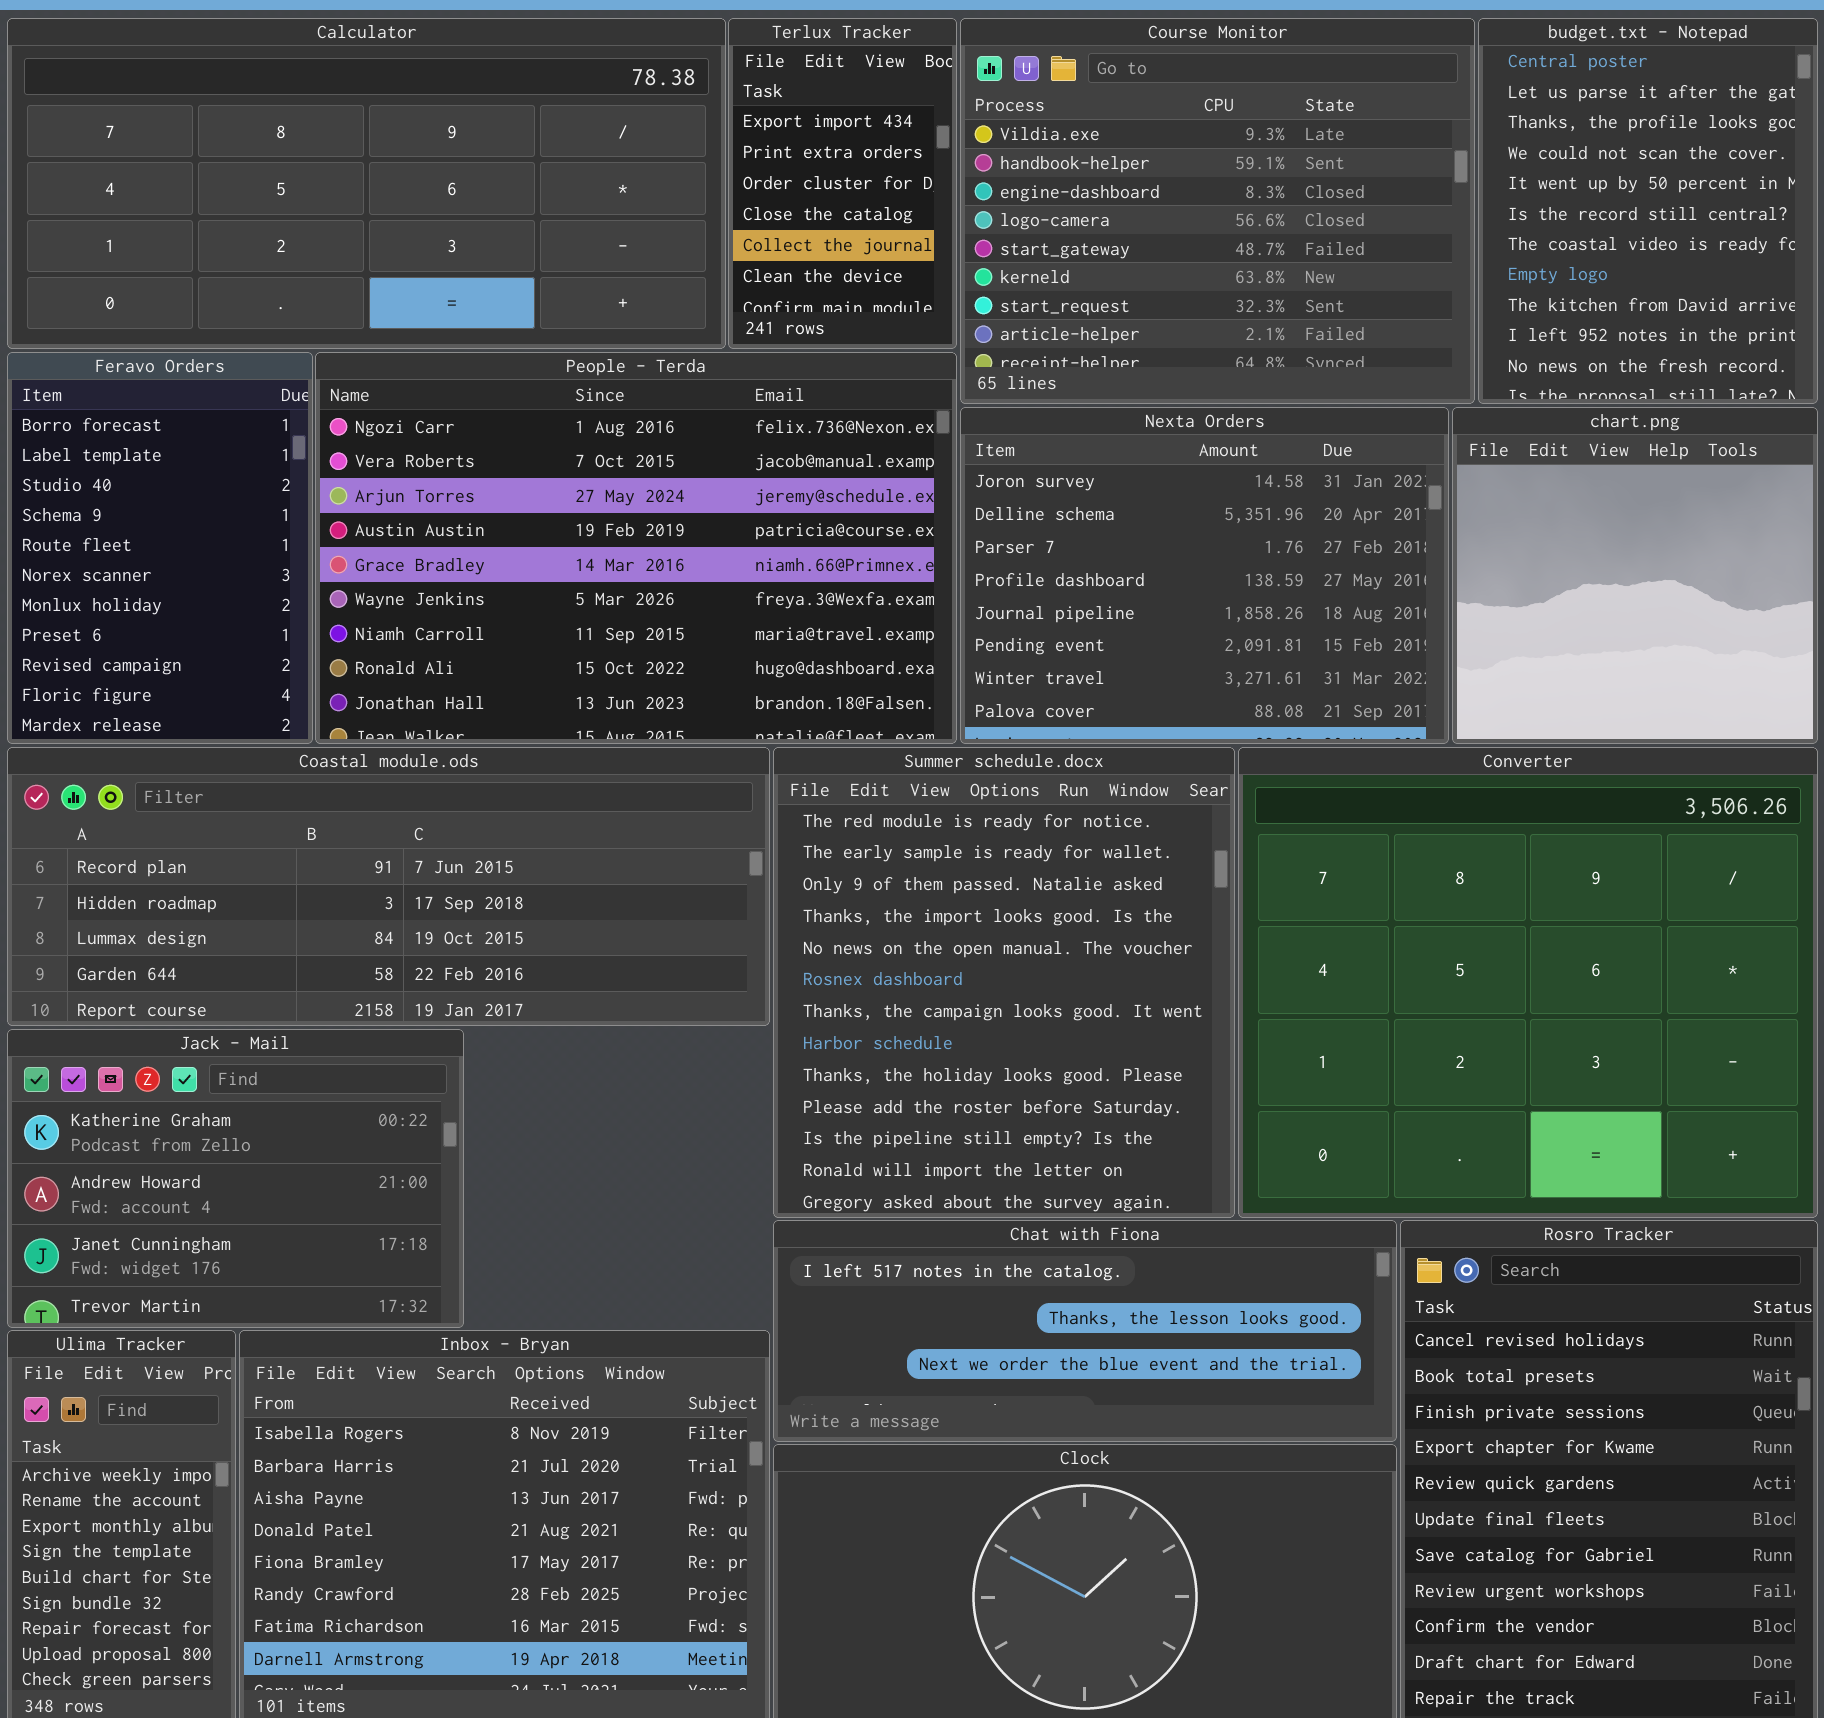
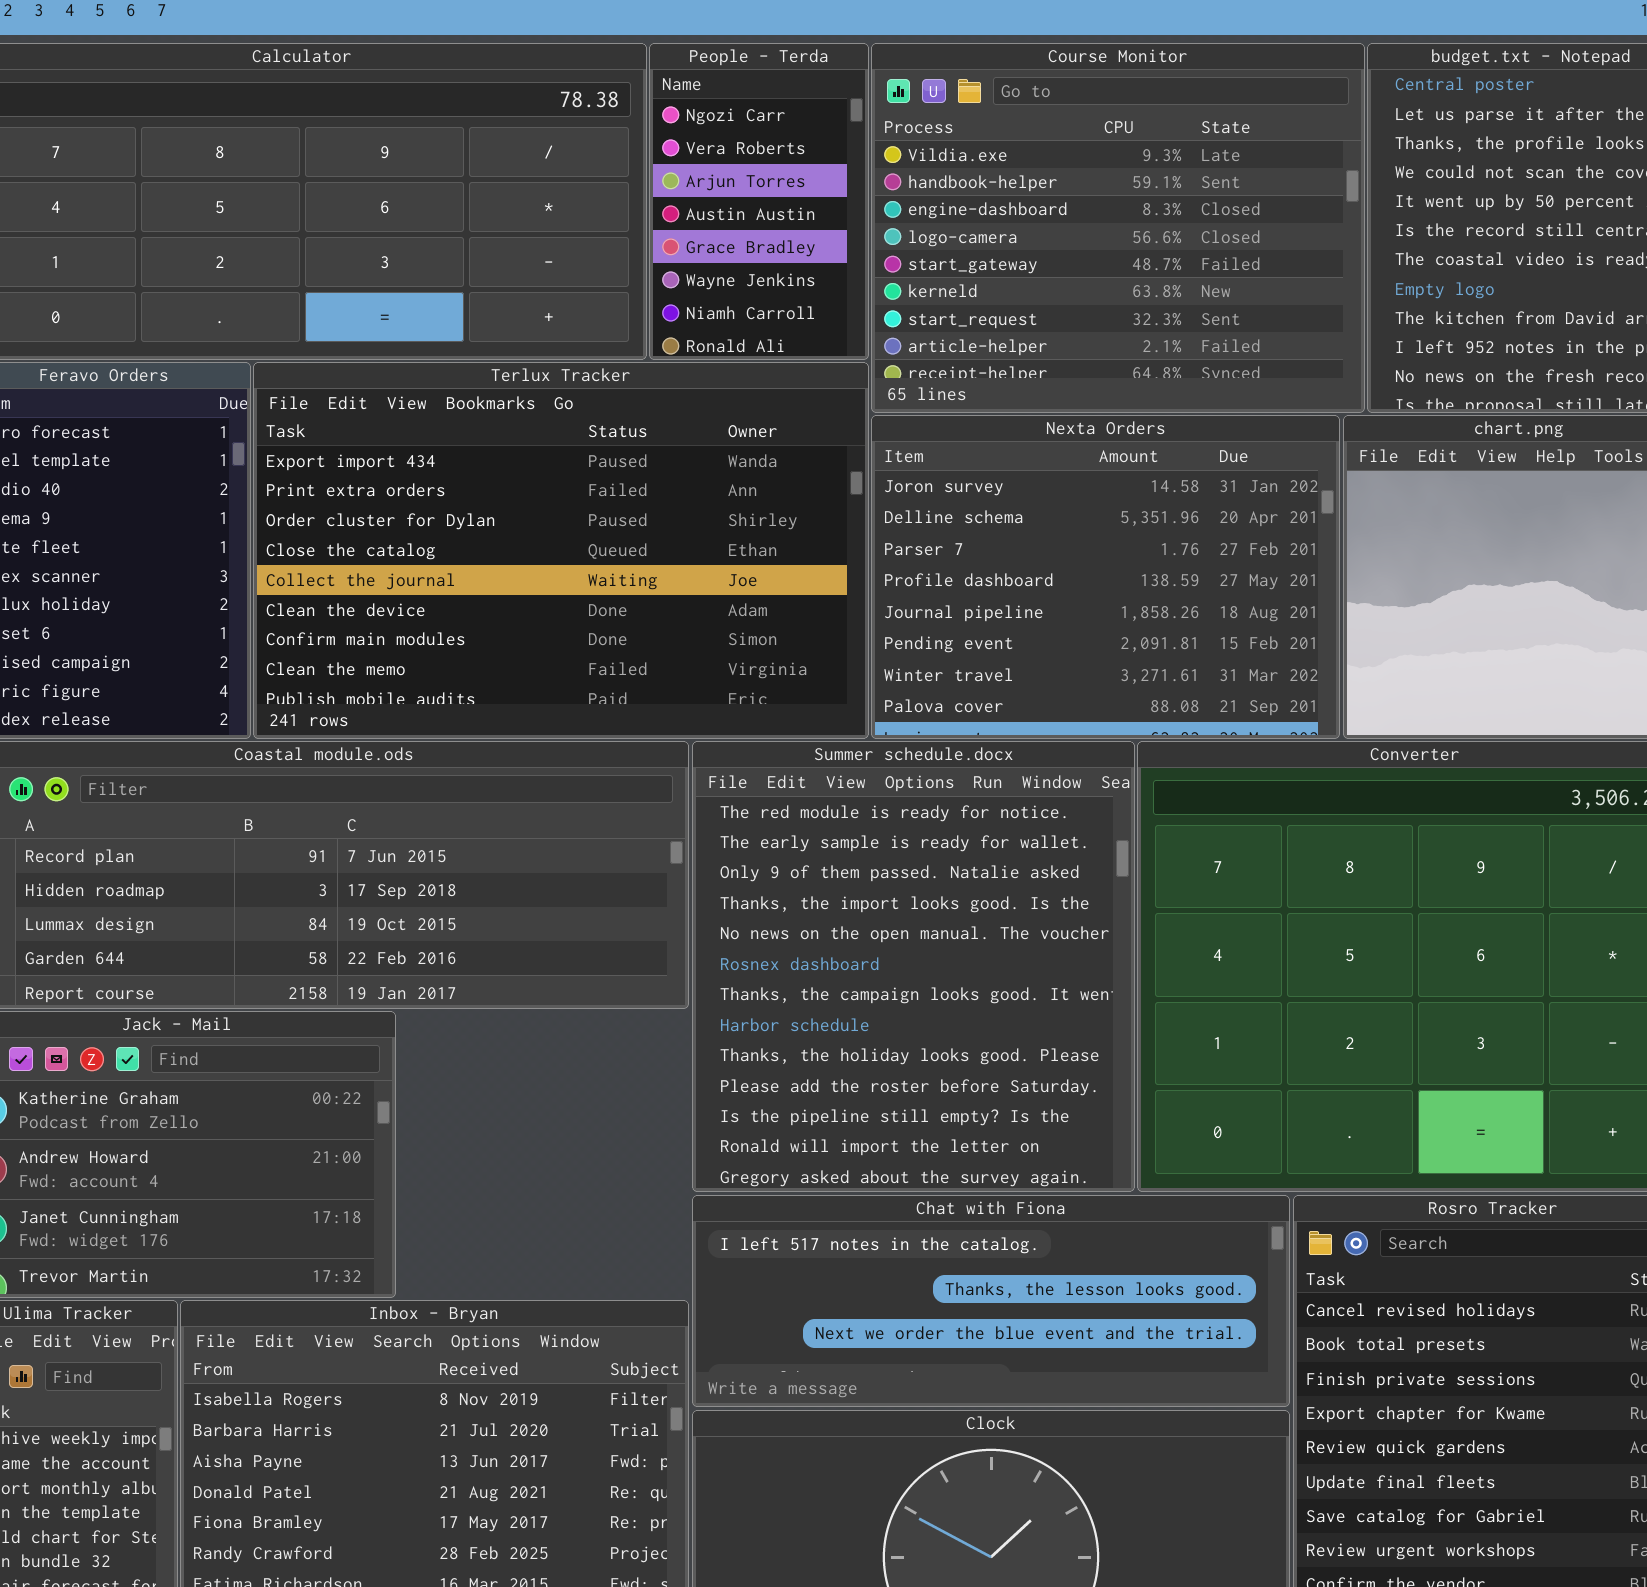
Terlux Tracker: [728,18,957,349] -> [253,362,869,739], moved, resized
People - Terda: [315,352,957,744] -> [649,43,869,360], moved, resized

